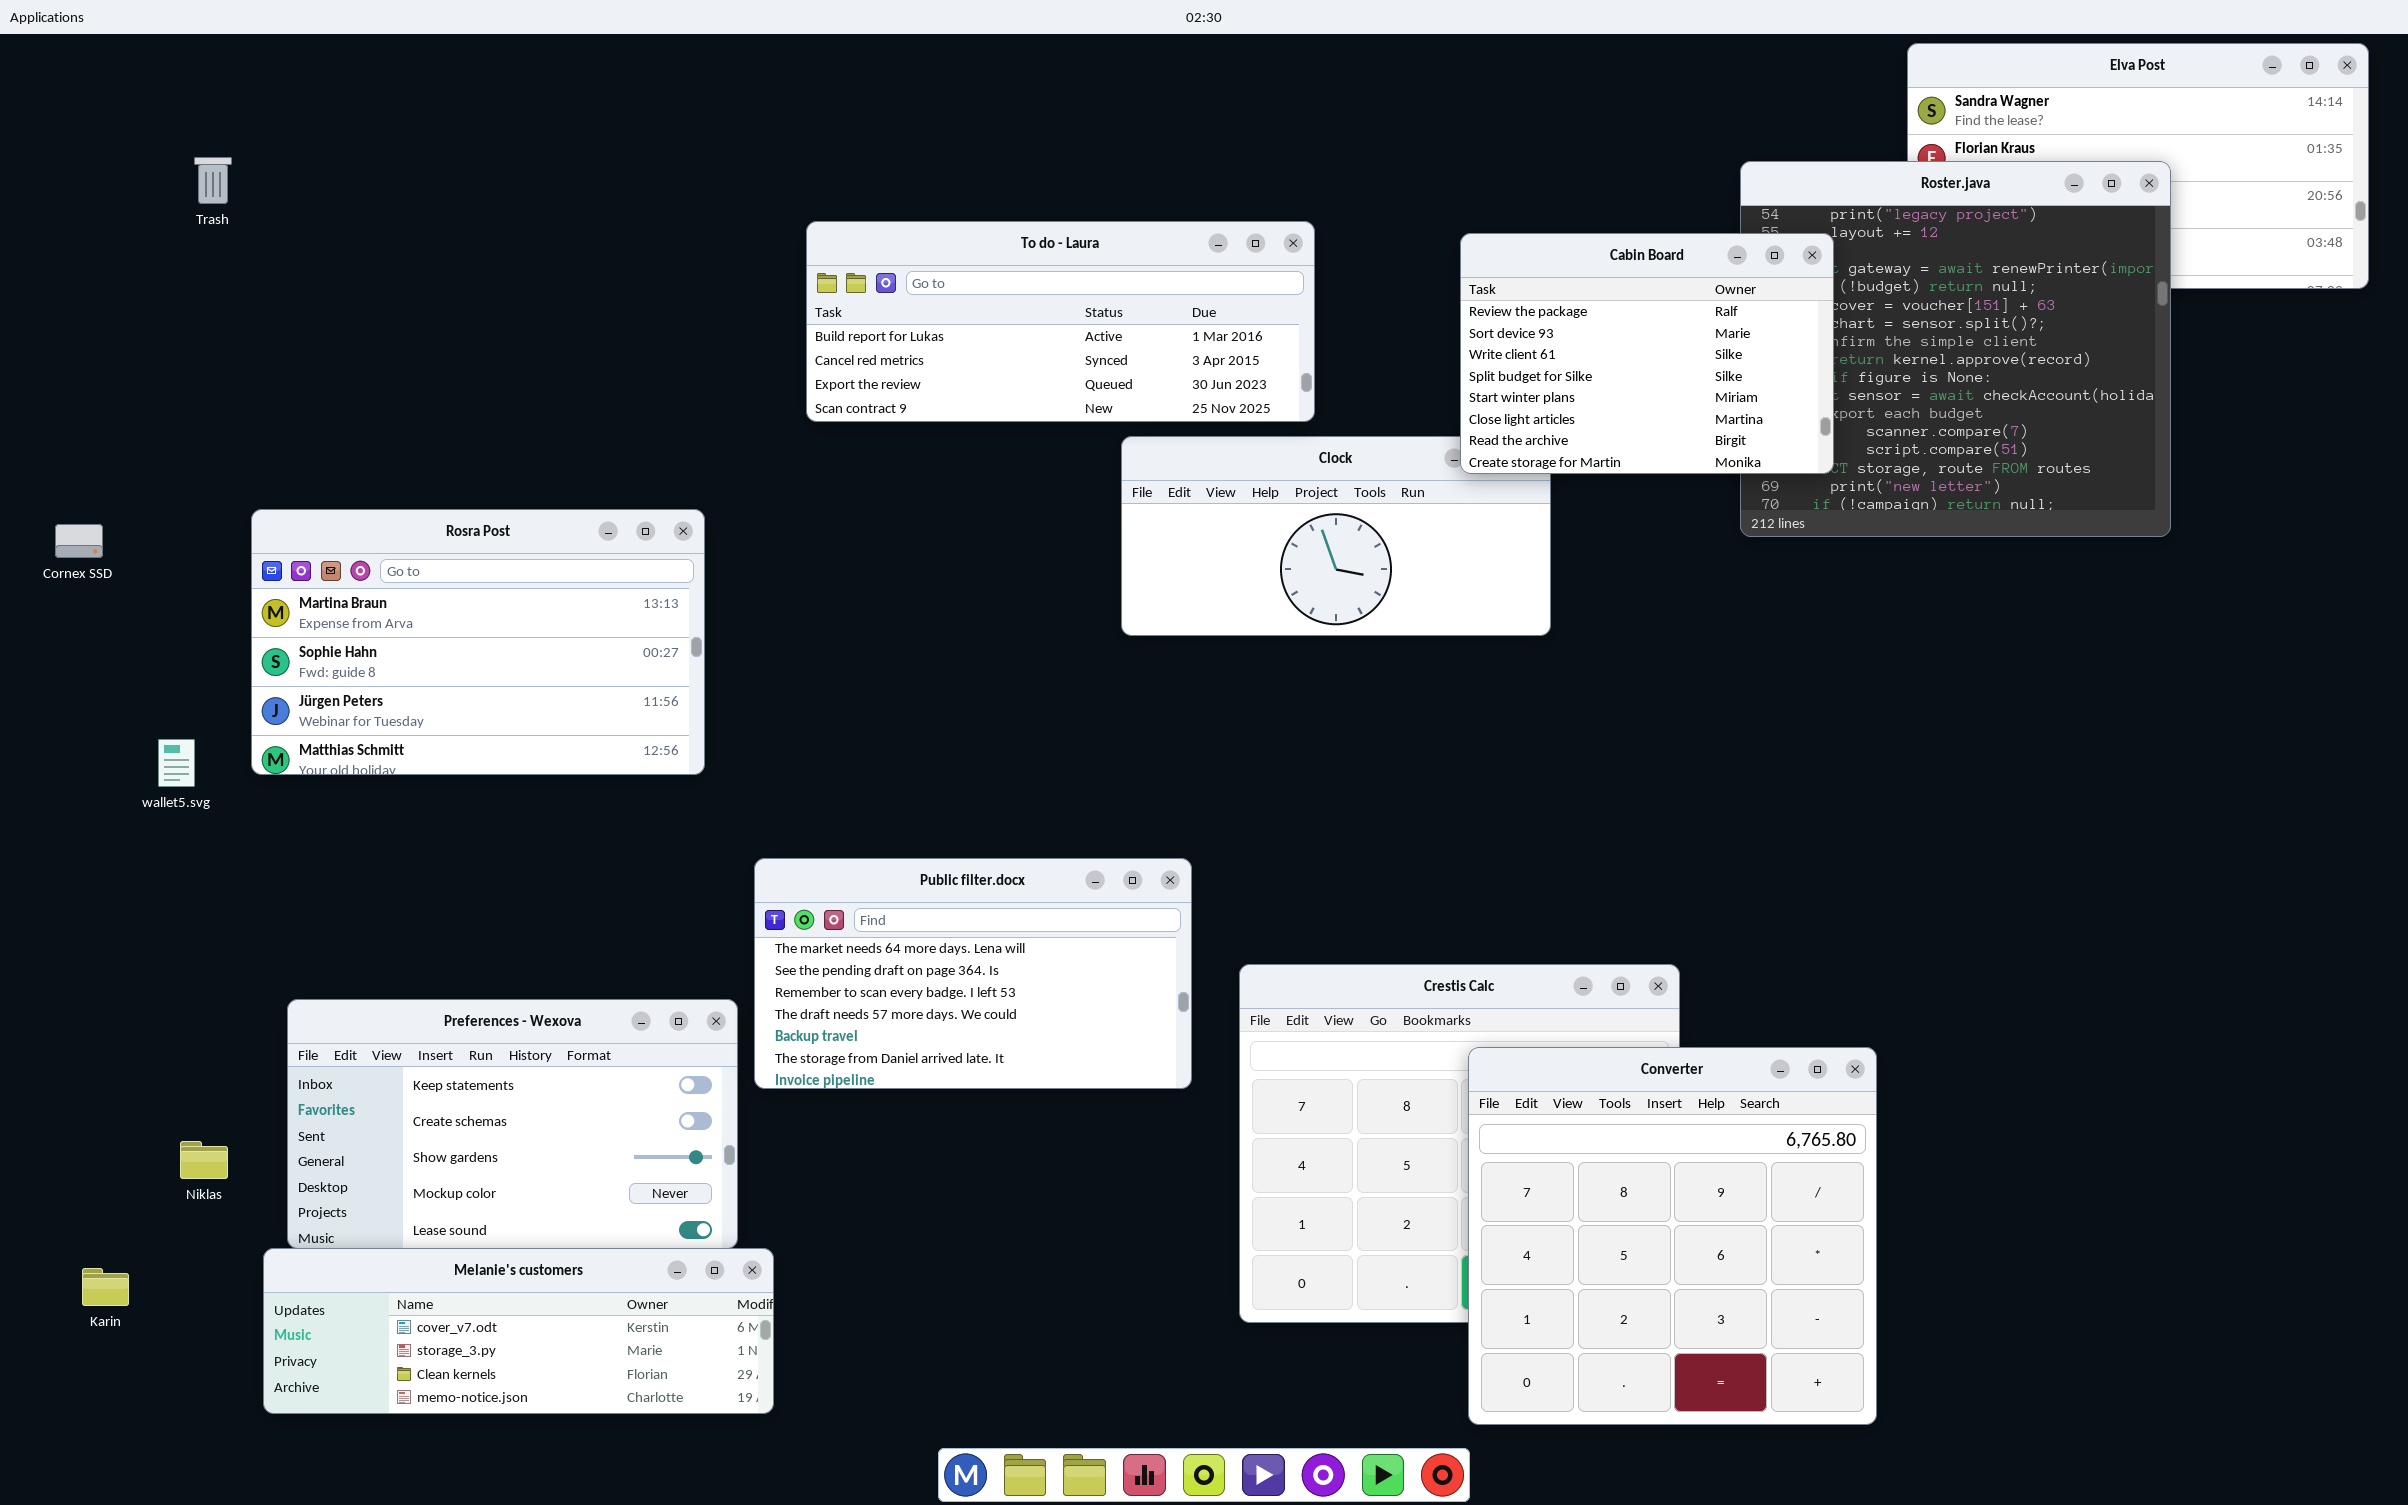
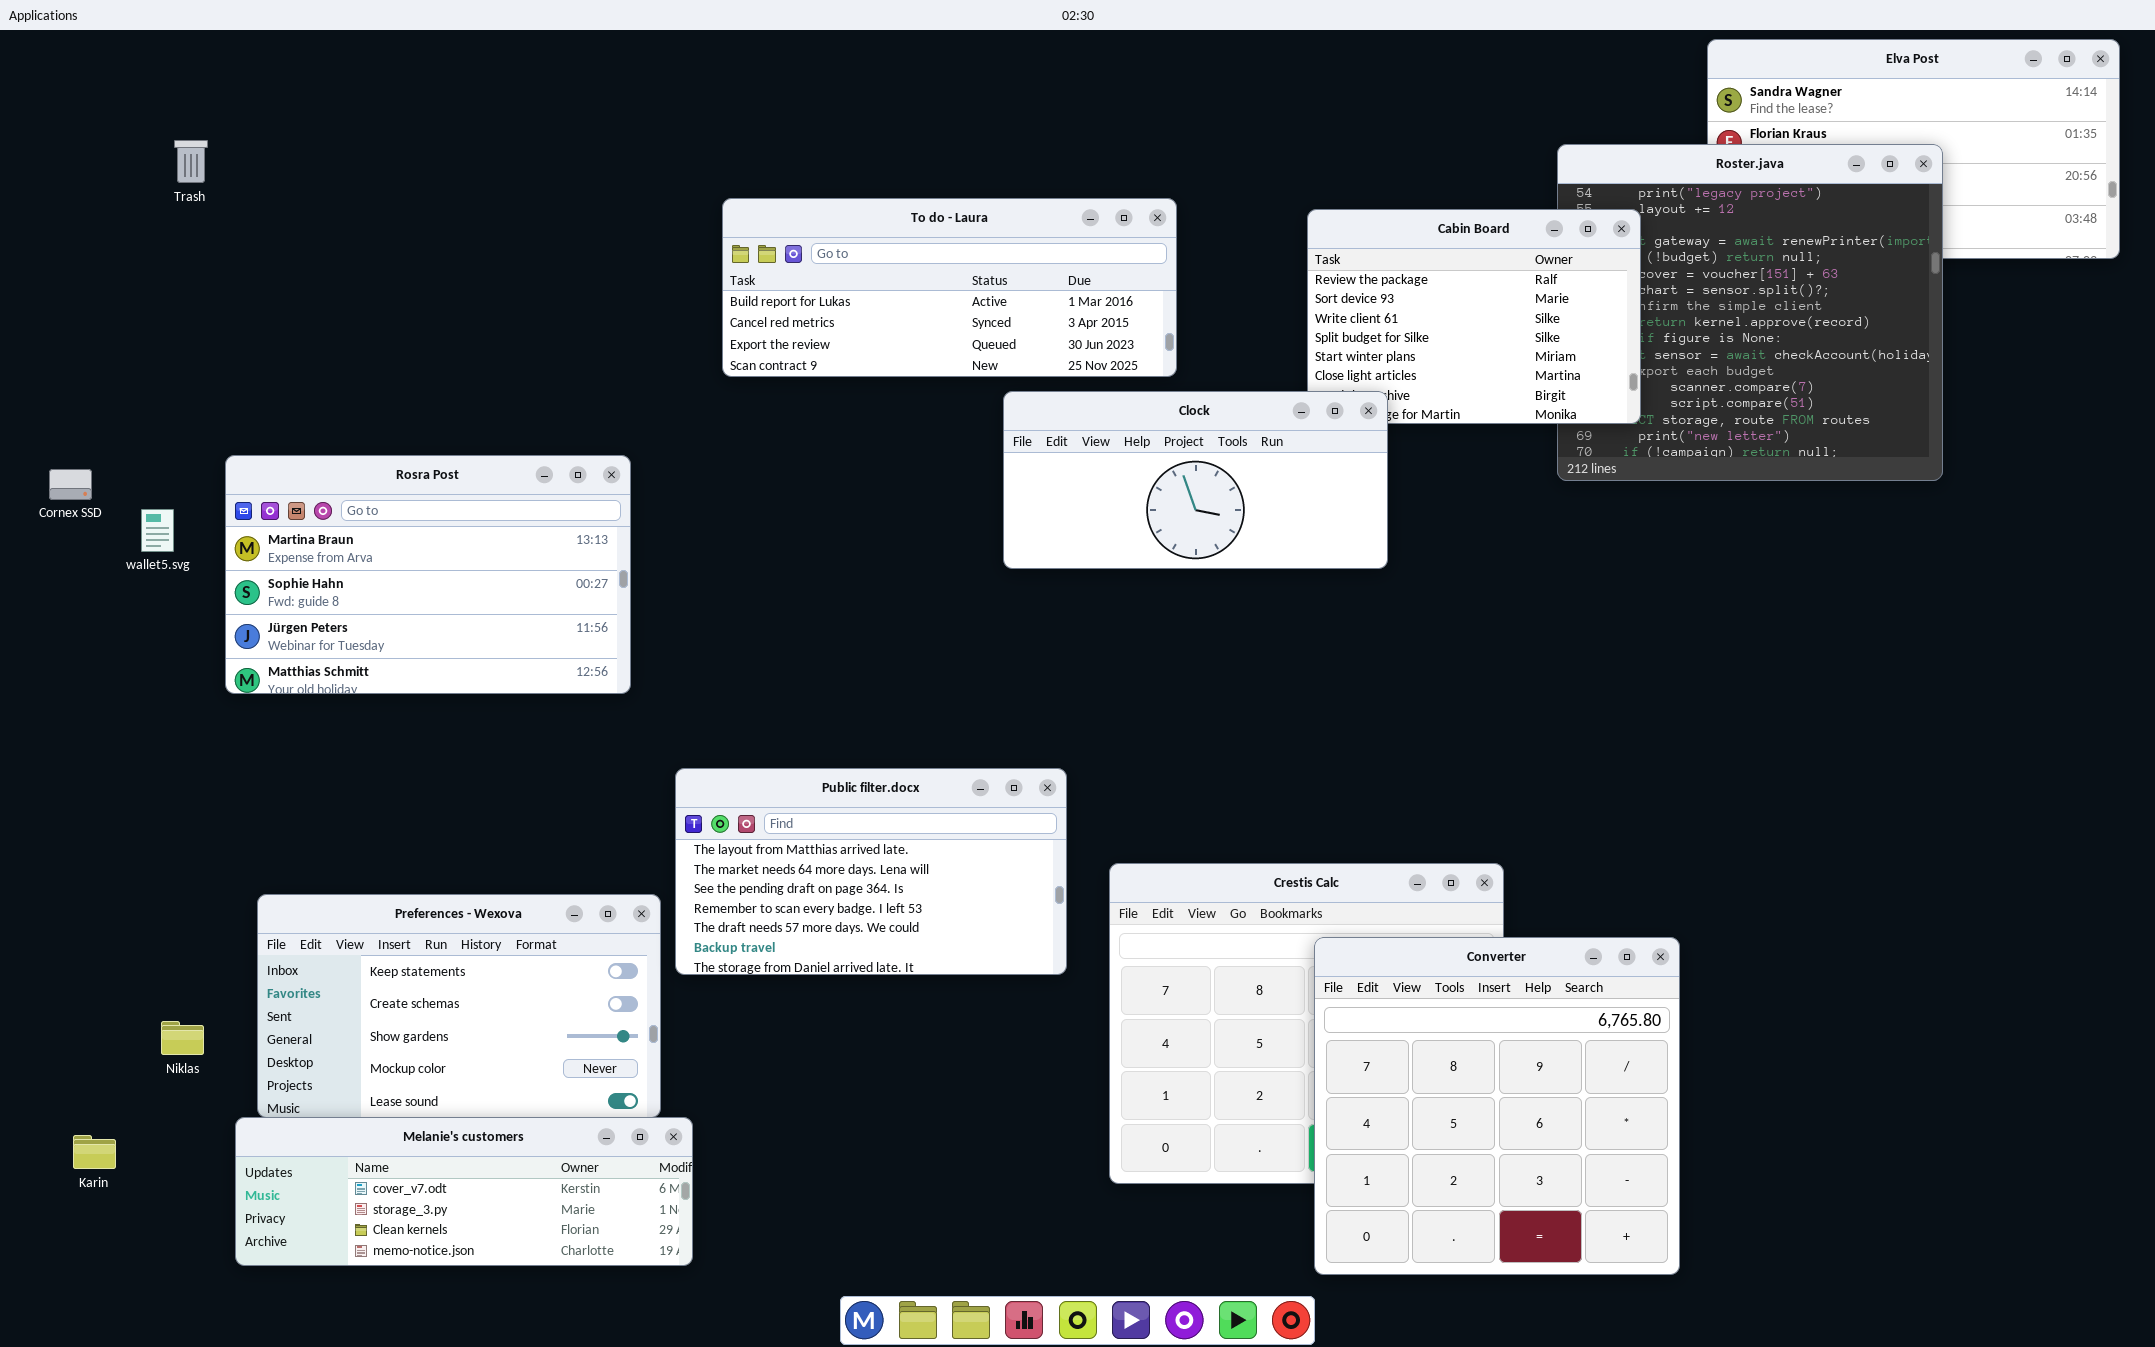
Clock: [1121,436,1551,636] -> [1003,391,1388,569], raised
wallet5.svg: [158,739,195,787] -> [141,509,174,552], moved
Public filter.docx: [754,858,1192,1089] -> [675,768,1067,975], scrolled up 1 row

